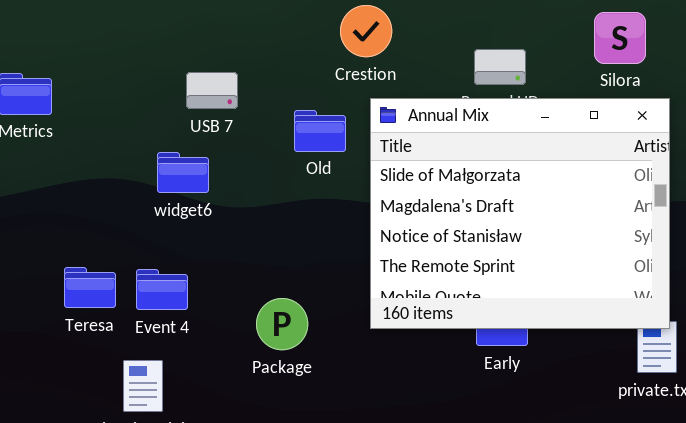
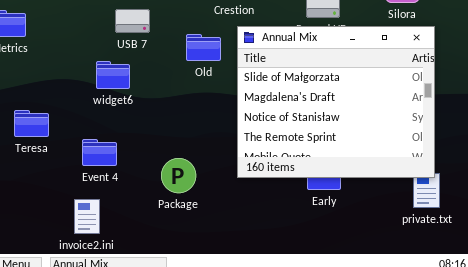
Teresa: [64,267,116,308] -> [14,110,49,137], moved

